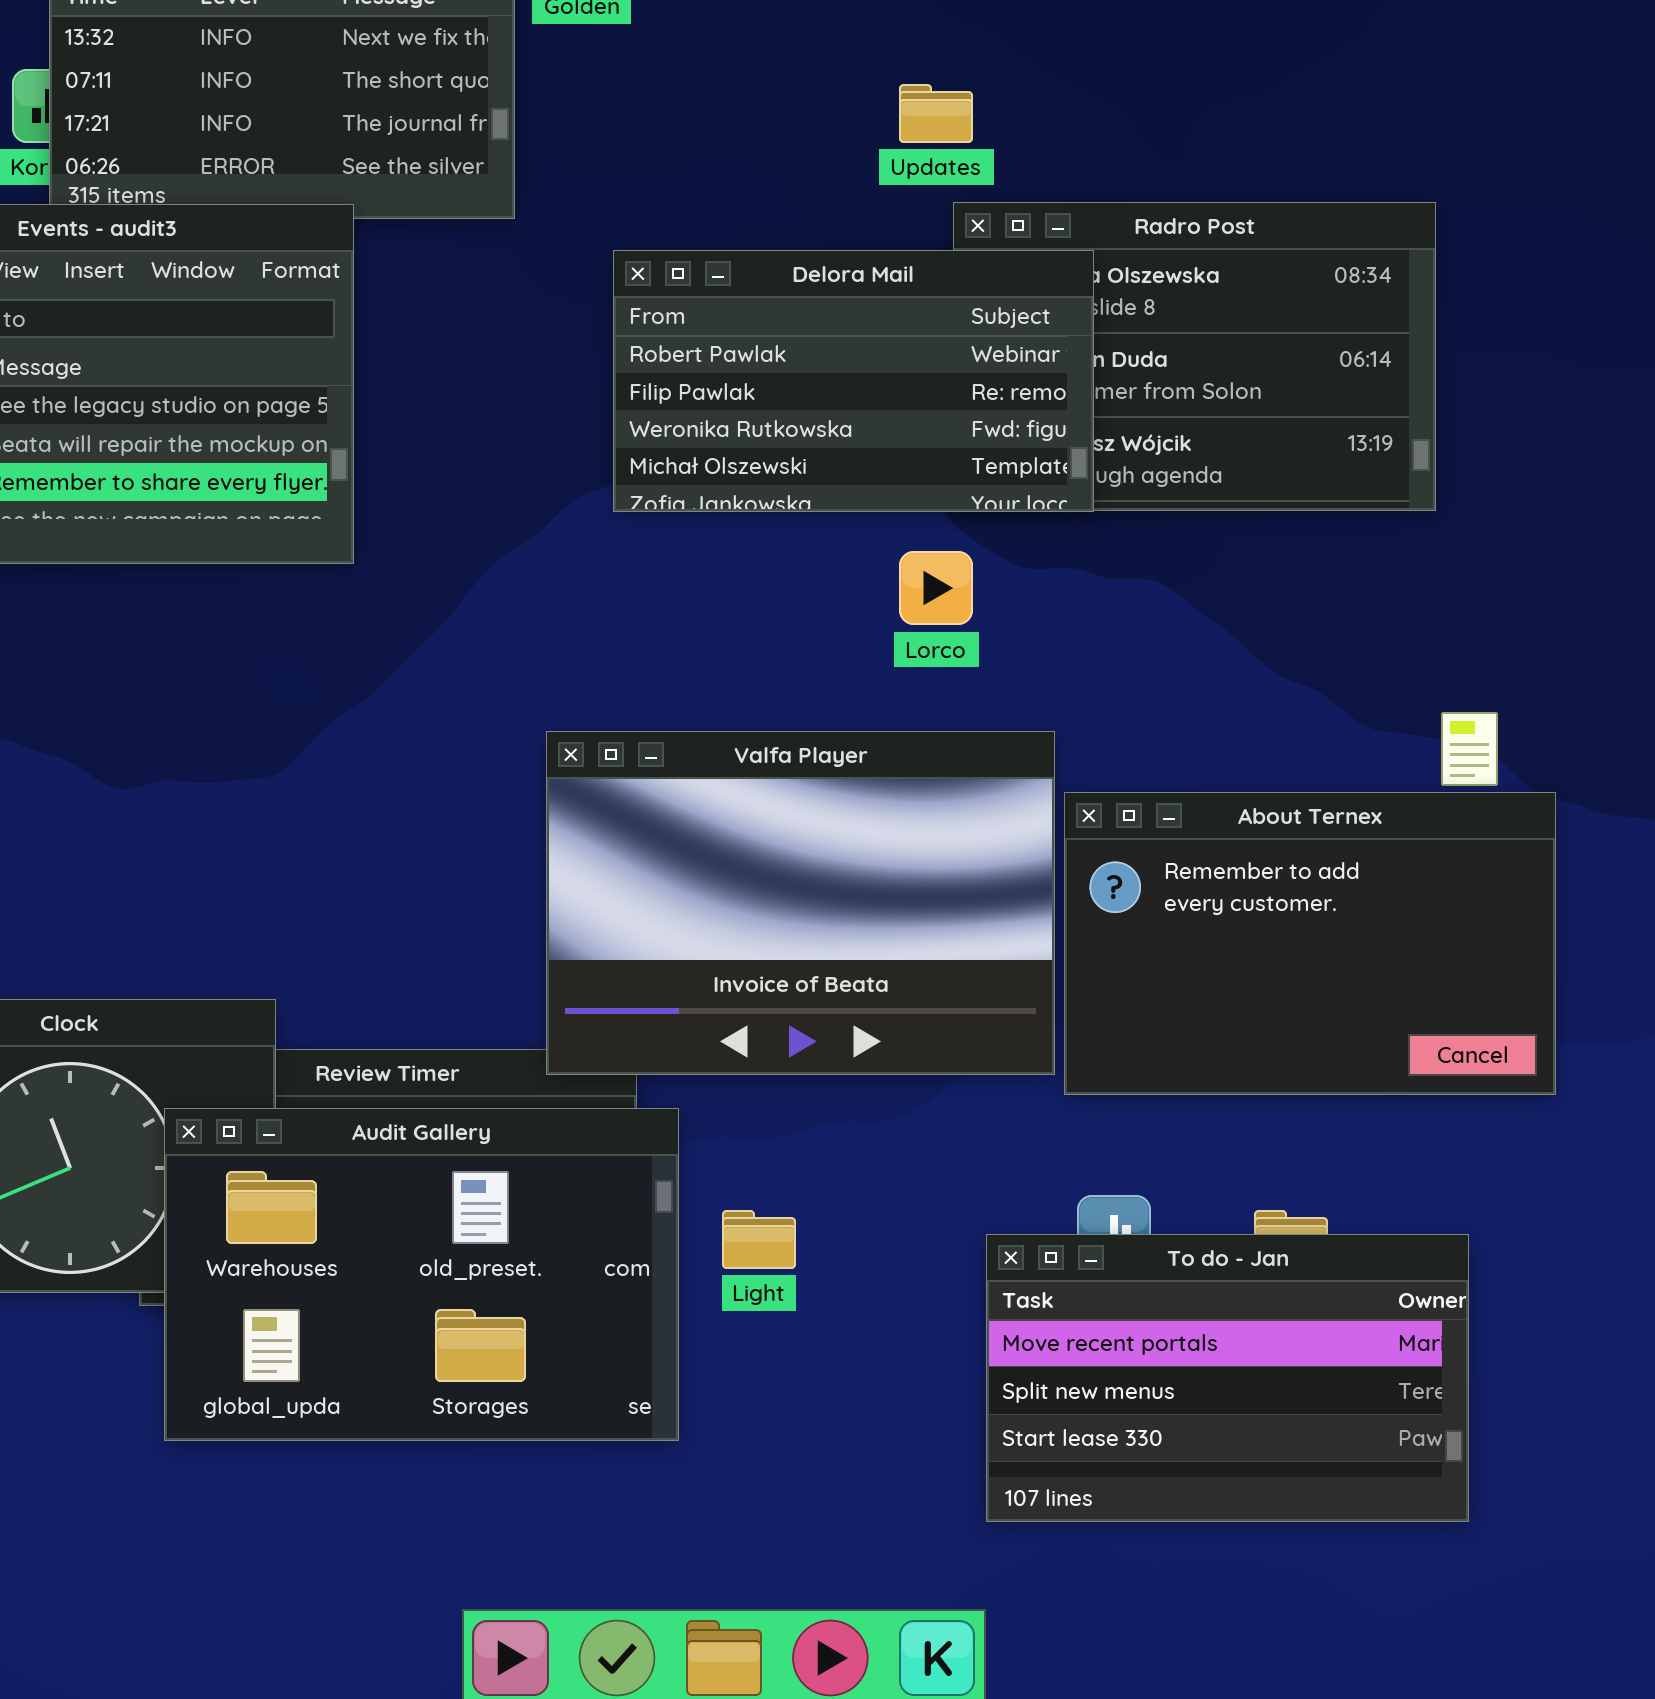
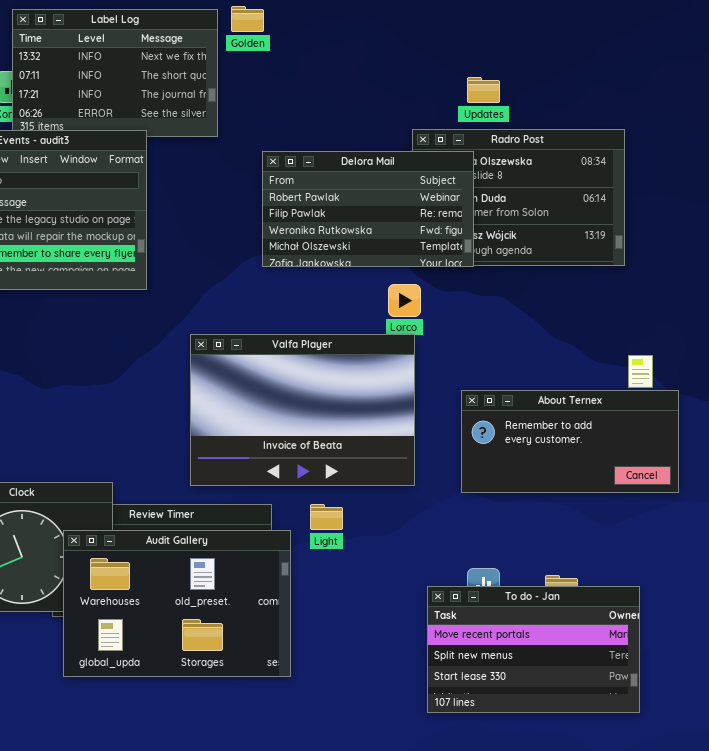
Updates: [899,84,973,143] -> [467,77,500,103], moved
Valfa Player: [546,731,1055,1075] -> [190,334,415,486], moved
About Ternex: [1064,792,1556,1095] -> [461,390,679,493], resized
Light: [722,1210,796,1269] -> [310,504,343,530], moved

